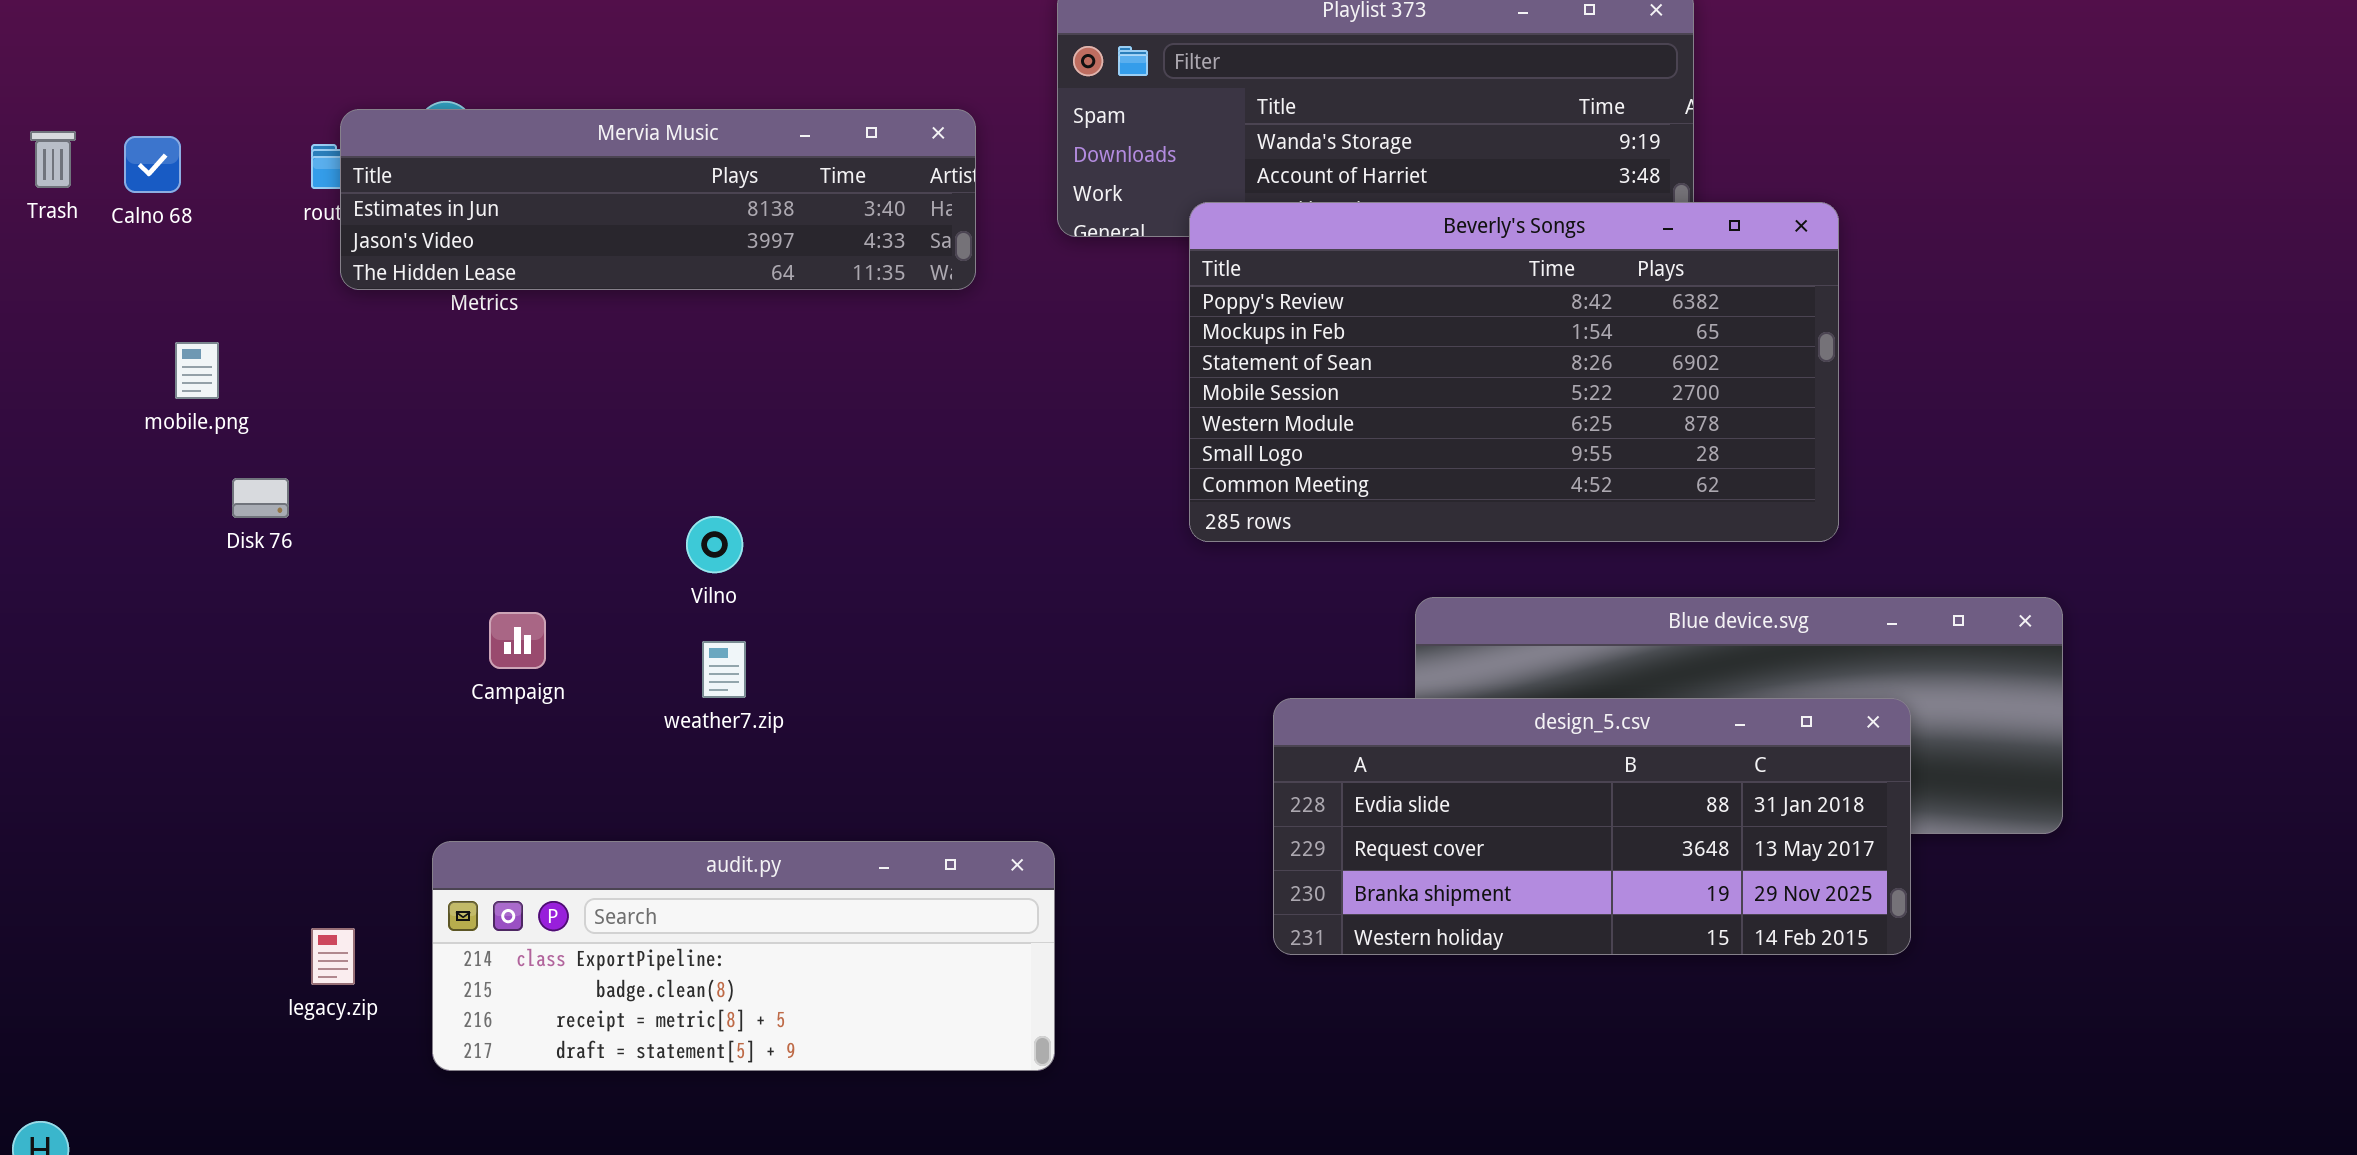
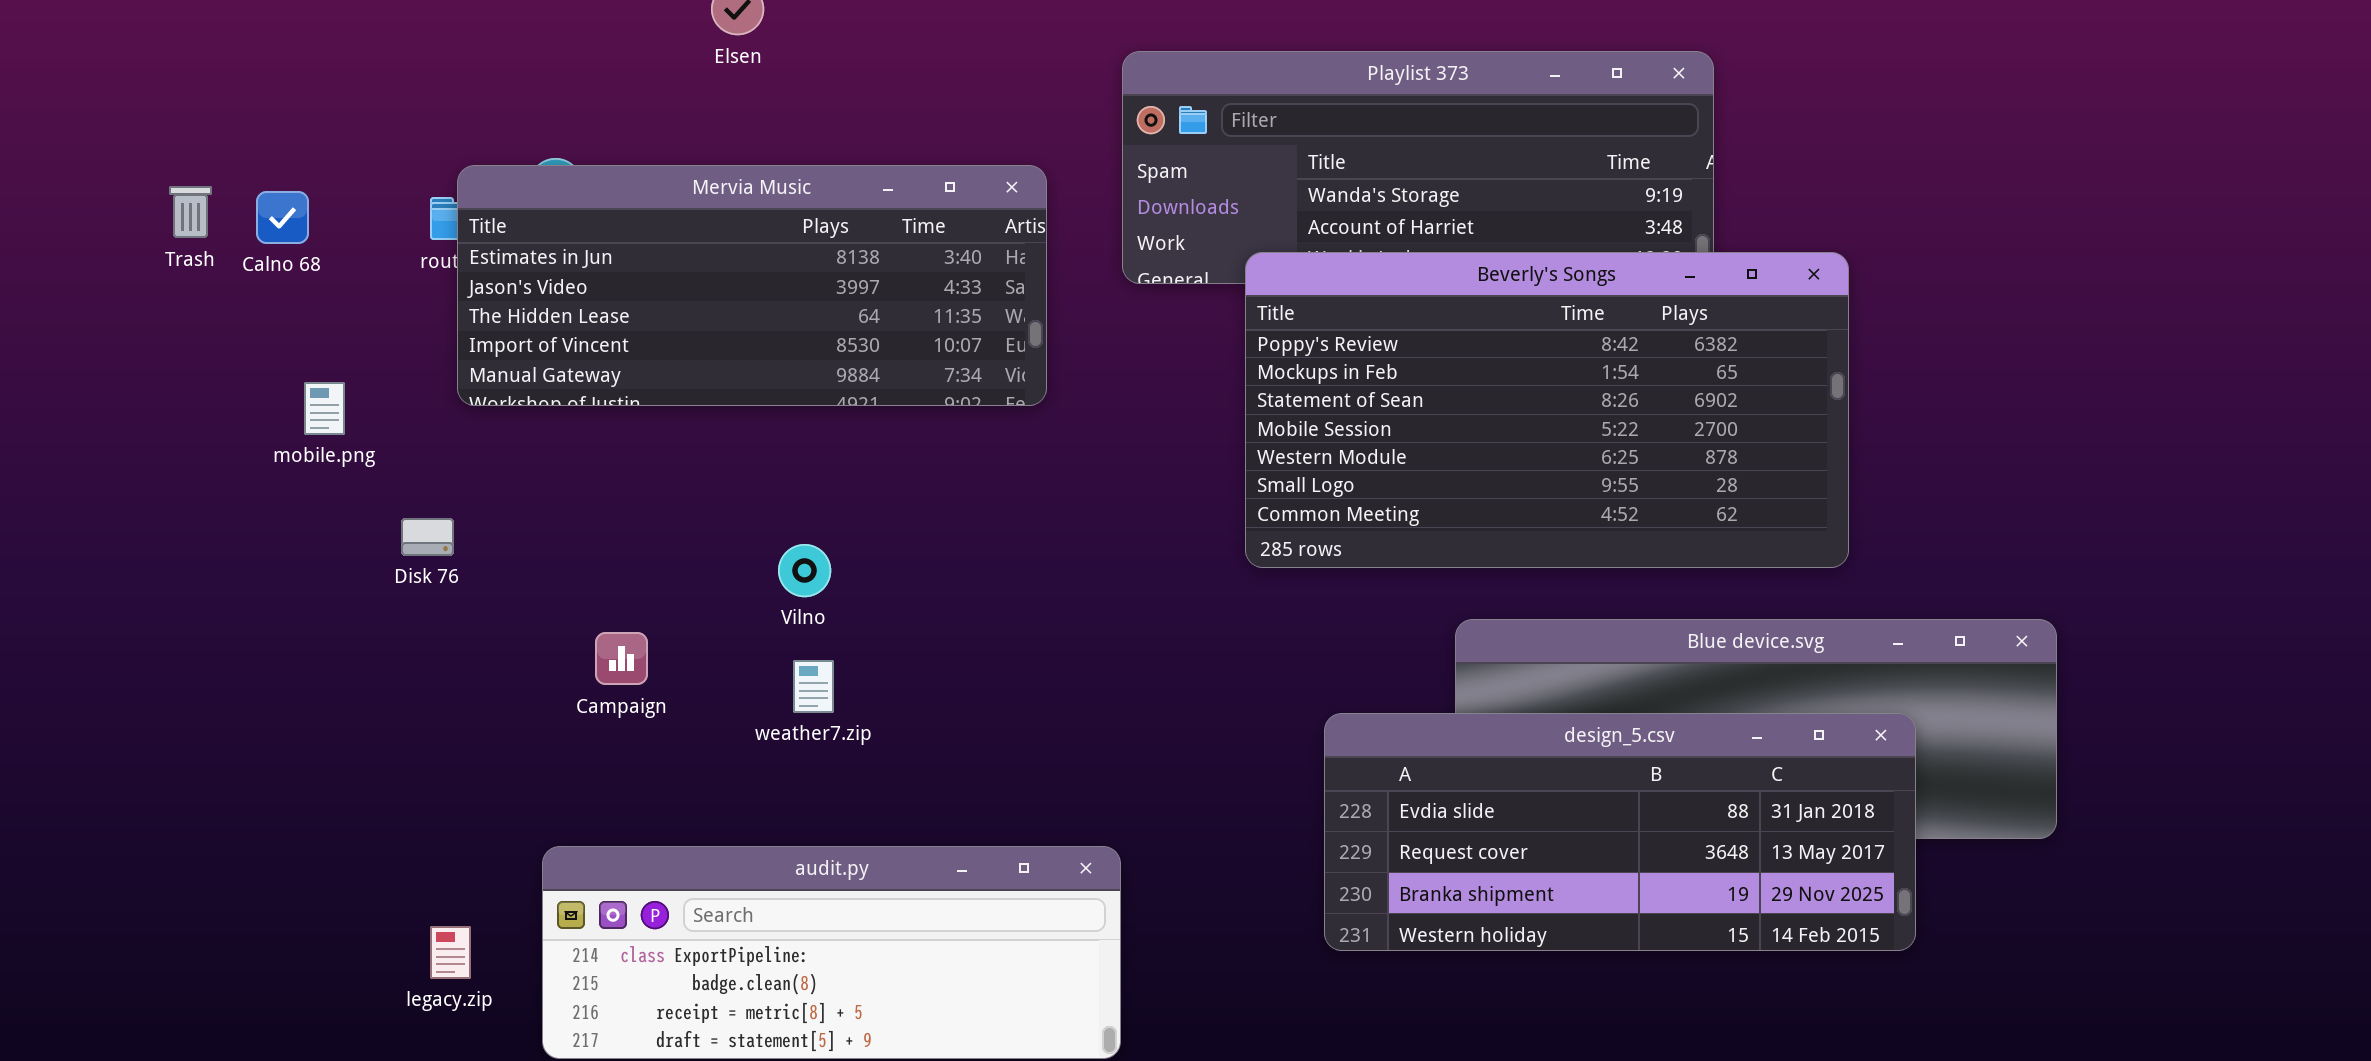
Mervia Music: [340,109,976,290] -> [457,165,1047,406], resized
Disk 76: [232,478,289,518] -> [401,518,454,556], moved

